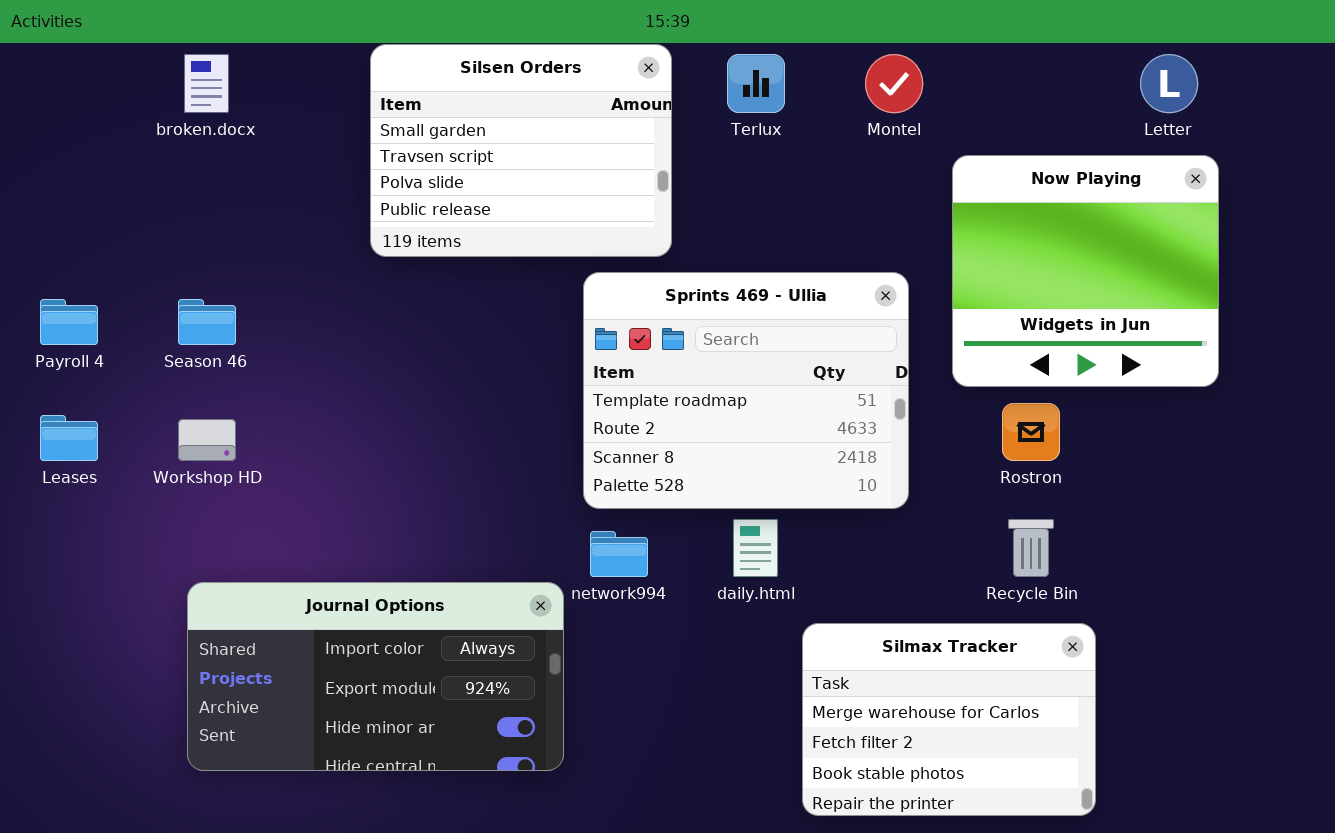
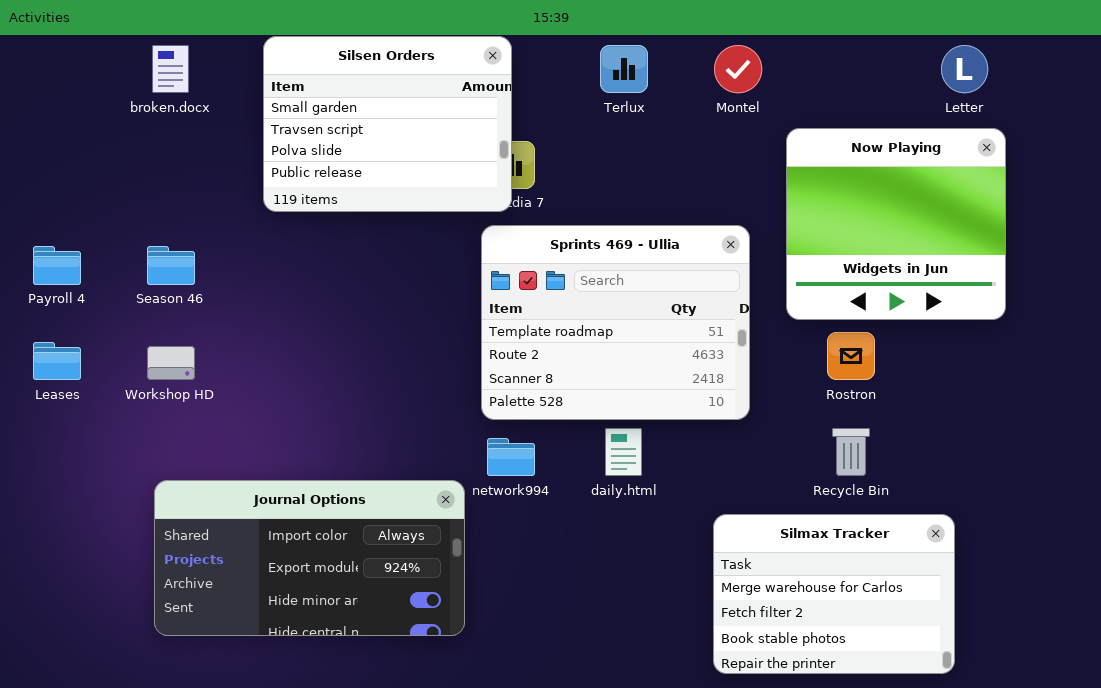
Silsen Orders: [370,44,672,257] -> [263,36,512,212], moved
Silmax Tracker: [802,623,1096,816] -> [713,514,955,674], moved

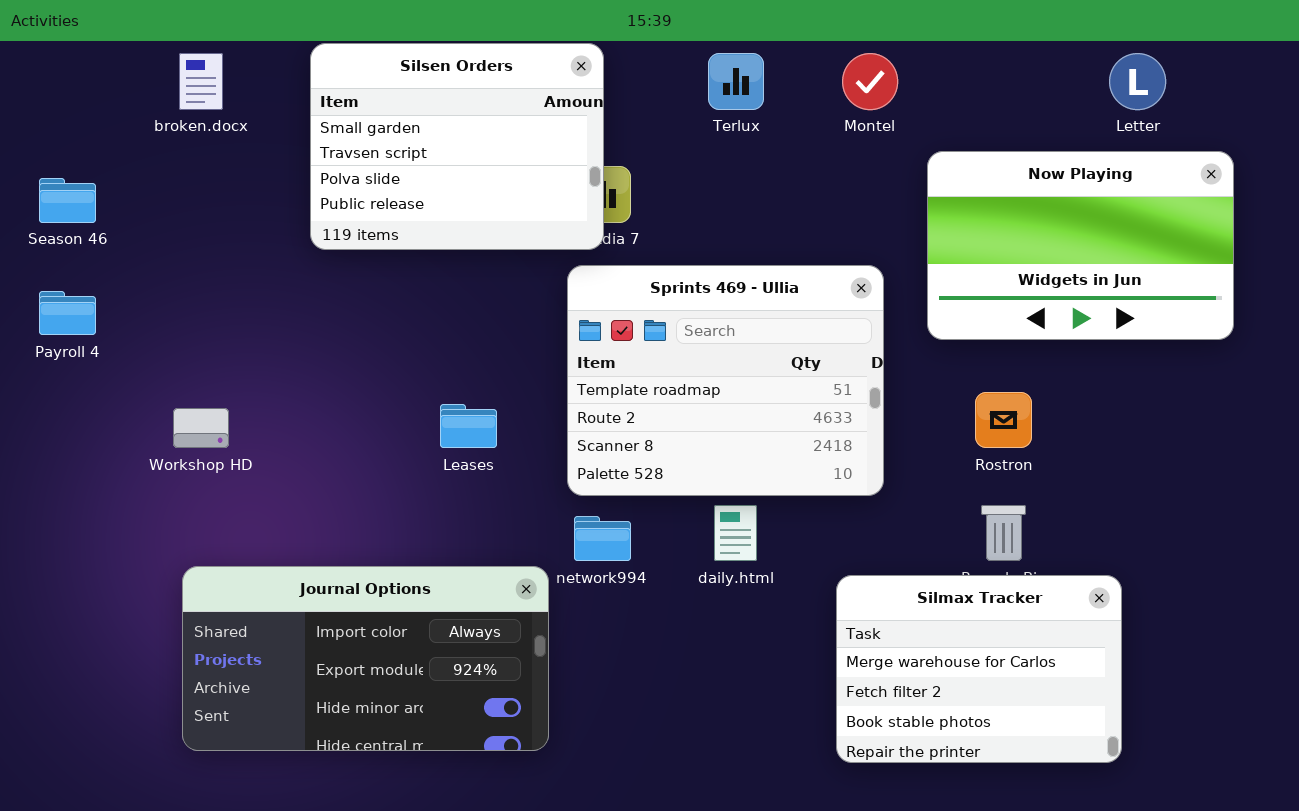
Now Playing: [786,128,1006,320] -> [927,151,1234,340], resized
Season 46: [147,246,195,285] -> [39,178,96,223], moved
Leases: [33,342,81,380] -> [440,404,497,448], moved
Silmax Tracker: [713,514,955,674] -> [836,575,1122,763], moved

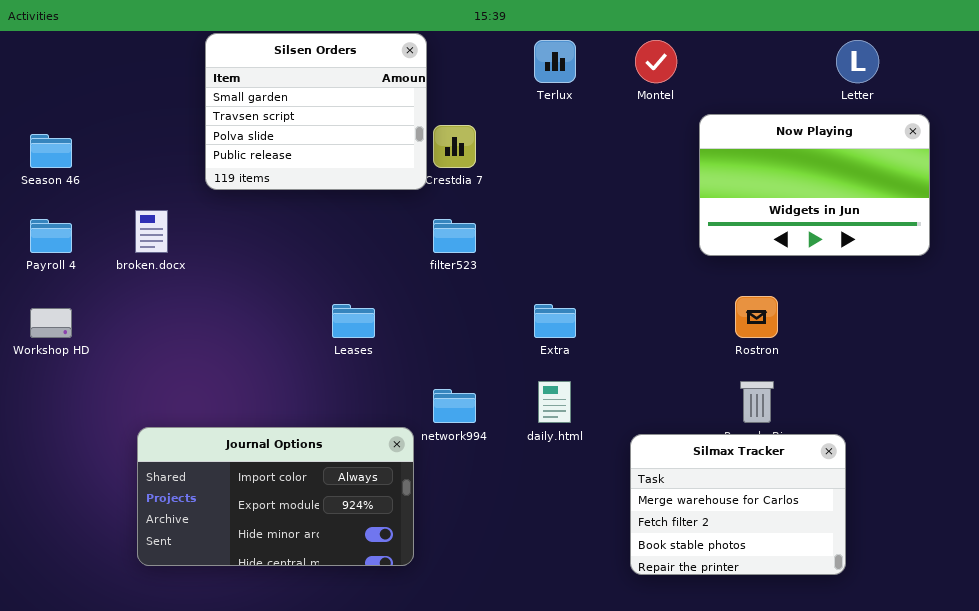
Silsen Orders: [310,43,604,250] -> [205,33,427,190], moved
broken.docx: [179,53,223,110] -> [135,210,168,253], moved
Sprints 469 - Ullia: [567,265,884,496] -> none, closed
Workshop HD: [173,408,229,448] -> [30,308,72,338], moved

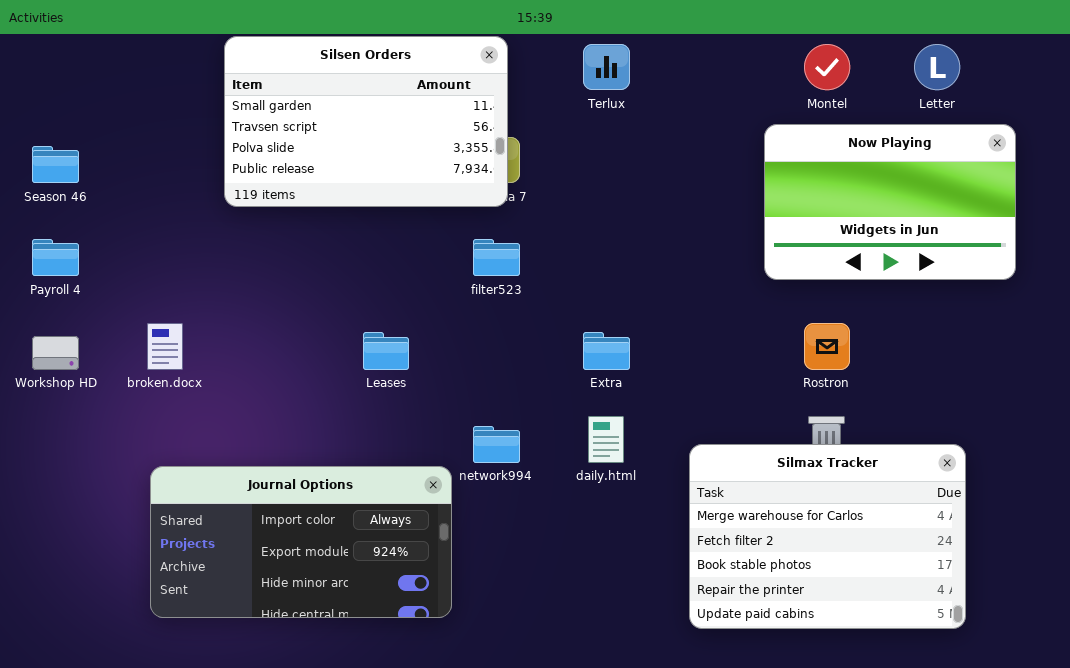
Silsen Orders: [205,33,427,190] -> [224,36,508,207], resized
Montel: [635,40,677,83] -> [804,44,850,90], moved
broken.docx: [135,210,168,253] -> [147,323,183,370], moved
Silmax Tracker: [630,434,846,575] -> [689,444,966,629], resized

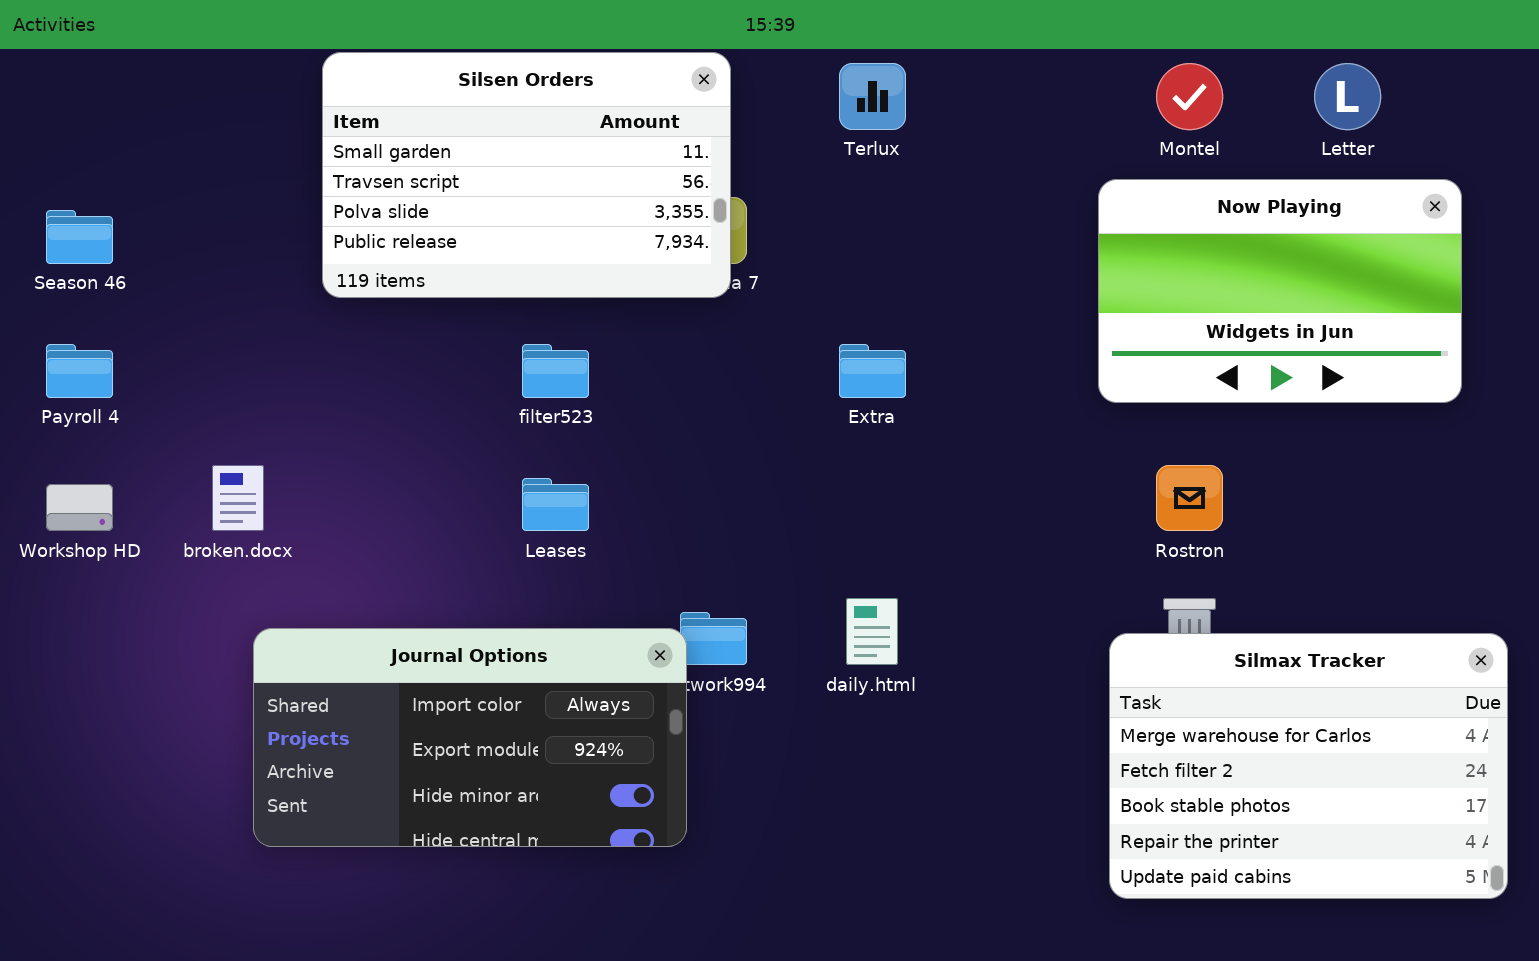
filter523: [473,239,520,276] -> [522,344,589,398], moved
Extra: [583,332,630,370] -> [839,344,906,398], moved
Silmax Tracker: [689,444,966,629] -> [1109,633,1508,899], moved
Journal Options: [150,466,452,618] -> [253,628,687,847], moved

